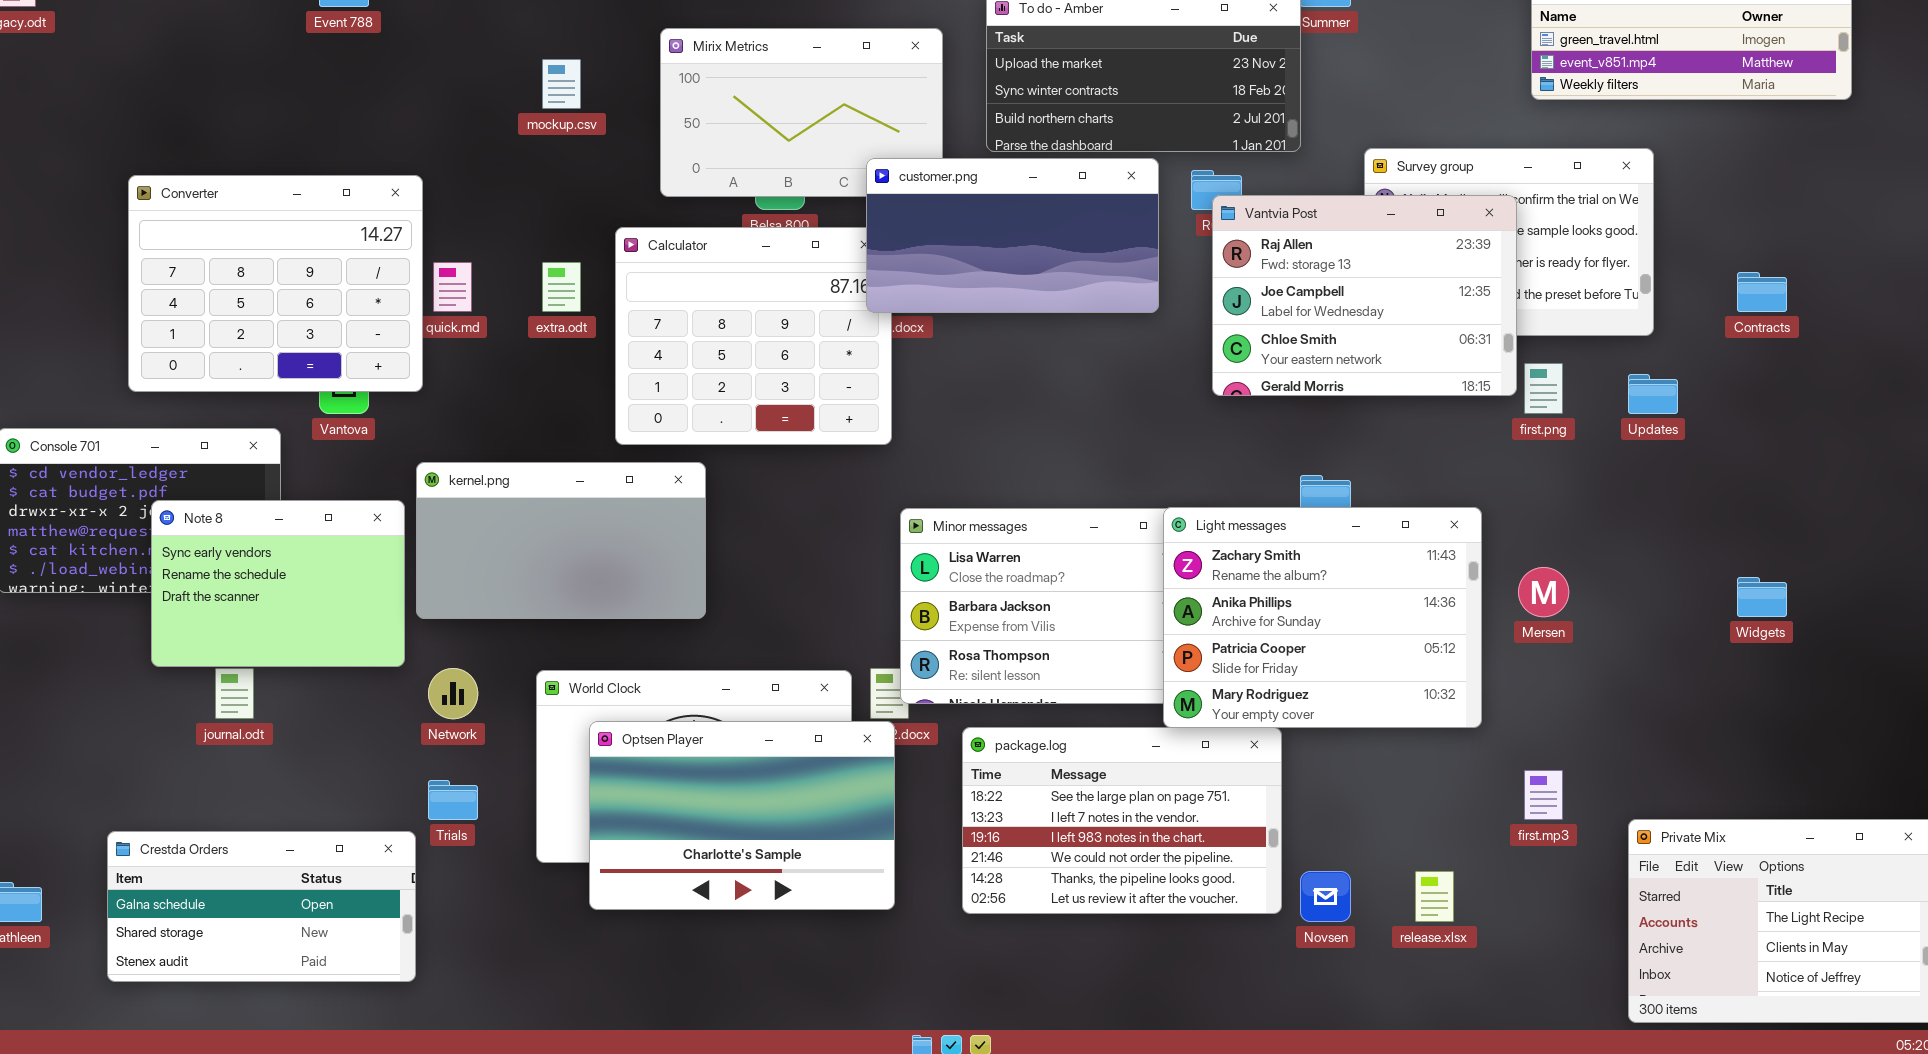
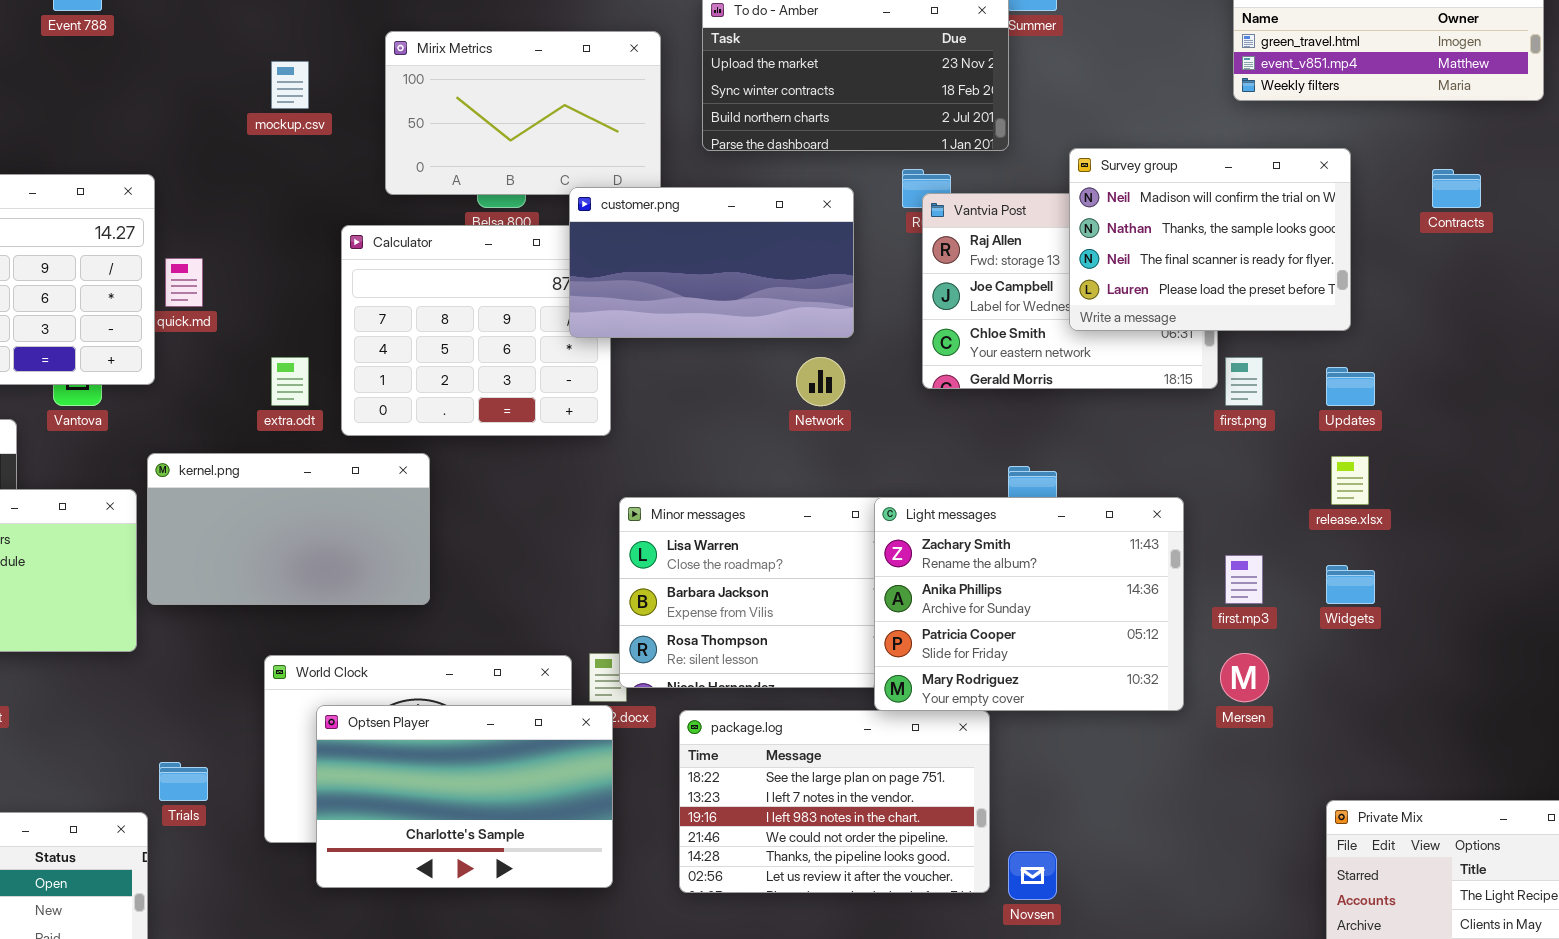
Survey group: [1364,148,1654,336] -> [1069,148,1351,331], raised
customer.png: [866,158,1159,313] -> [569,187,854,338], moved
extra.odt: [542,262,581,312] -> [271,357,309,406], moved
Contracts: [1737,272,1787,312] -> [1432,169,1481,208], moved
Mersen: [1518,567,1569,617] -> [1220,653,1269,702], moved
Widgets: [1737,577,1787,617] -> [1326,565,1375,604], moved
Network: [428,668,478,719] -> [796,357,845,406], moved
first.mp3: [1524,770,1563,820] -> [1225,555,1263,604], moved
release.xlsx: [1415,871,1454,922] -> [1331,456,1369,505], moved

